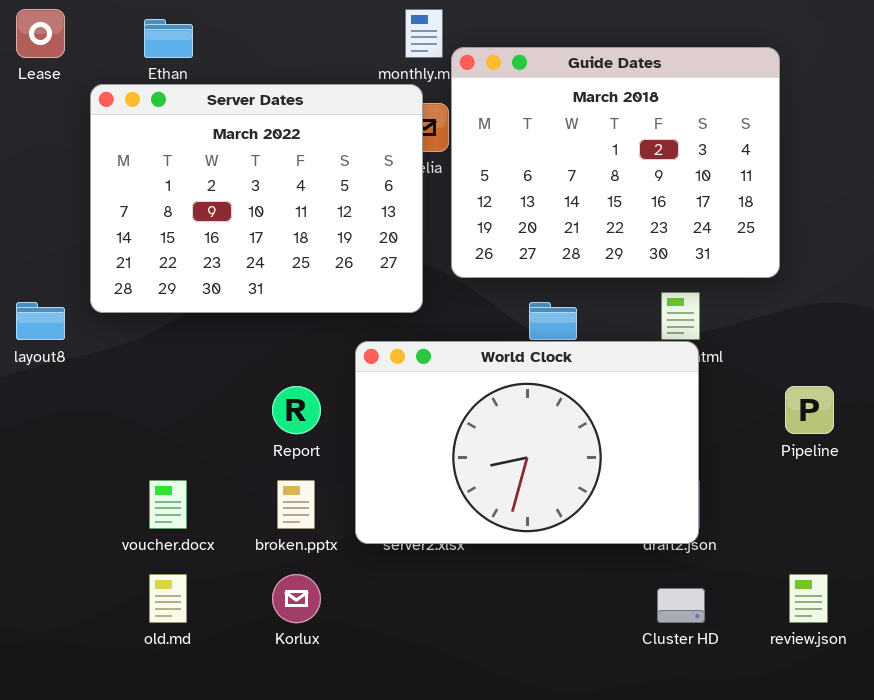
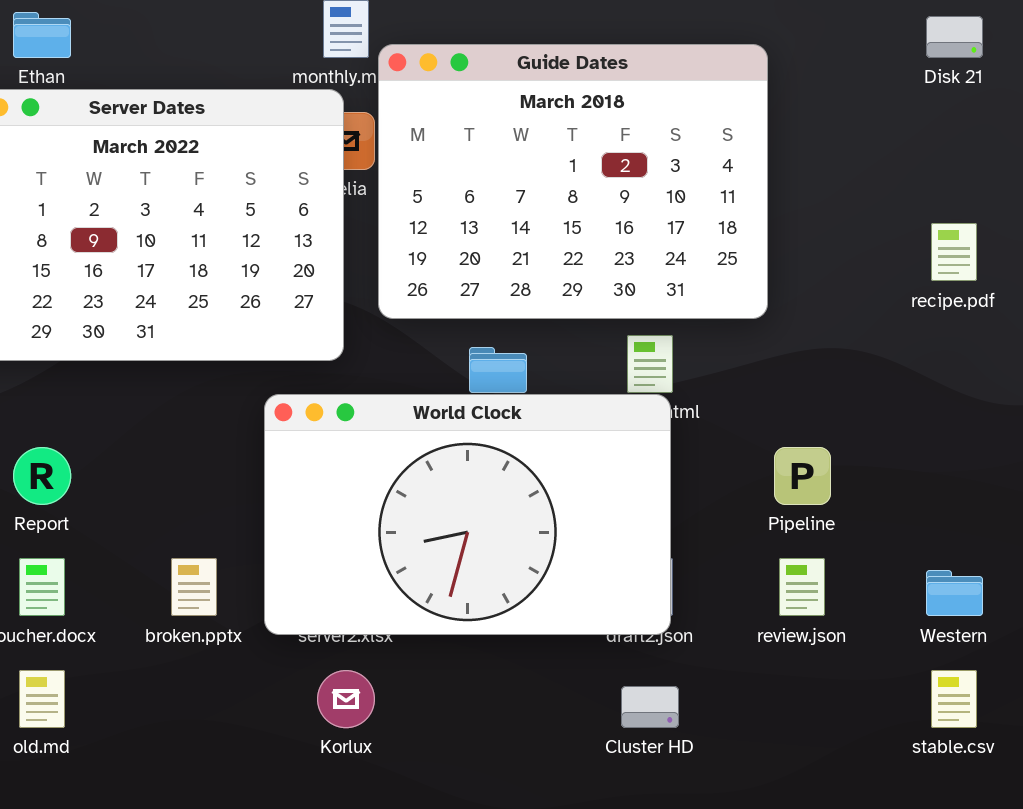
Report: [272,386,321,434] -> [13,447,71,505], moved
Korlux: [272,574,321,623] -> [317,670,375,728], moved
review.json: [789,574,828,623] -> [779,558,825,616], moved

